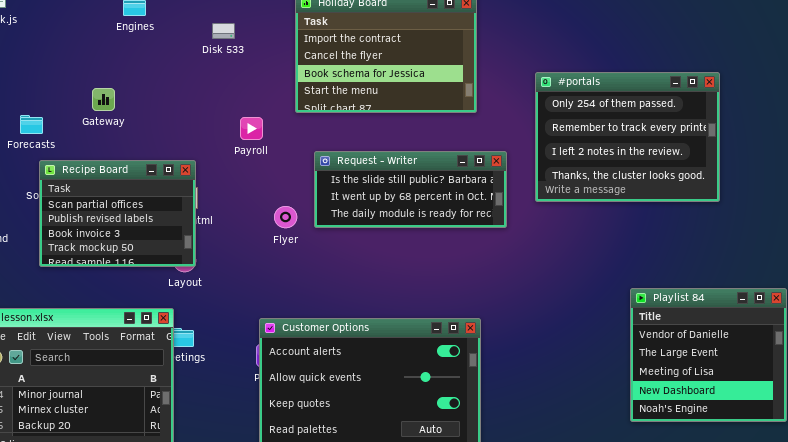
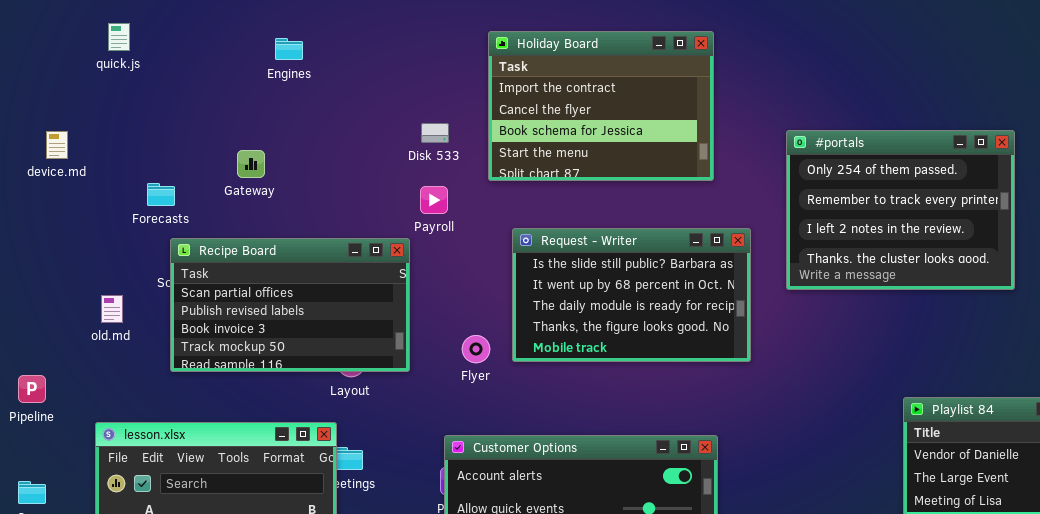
Disk 533: [212,23,235,39] -> [421,123,449,143], moved
Request - Writer: [314,151,507,228] -> [512,228,751,362], resized
Recipe Board: [39,160,196,267] -> [170,238,410,372], resized
Flyer: [274,206,297,228] -> [462,335,490,363], moved

